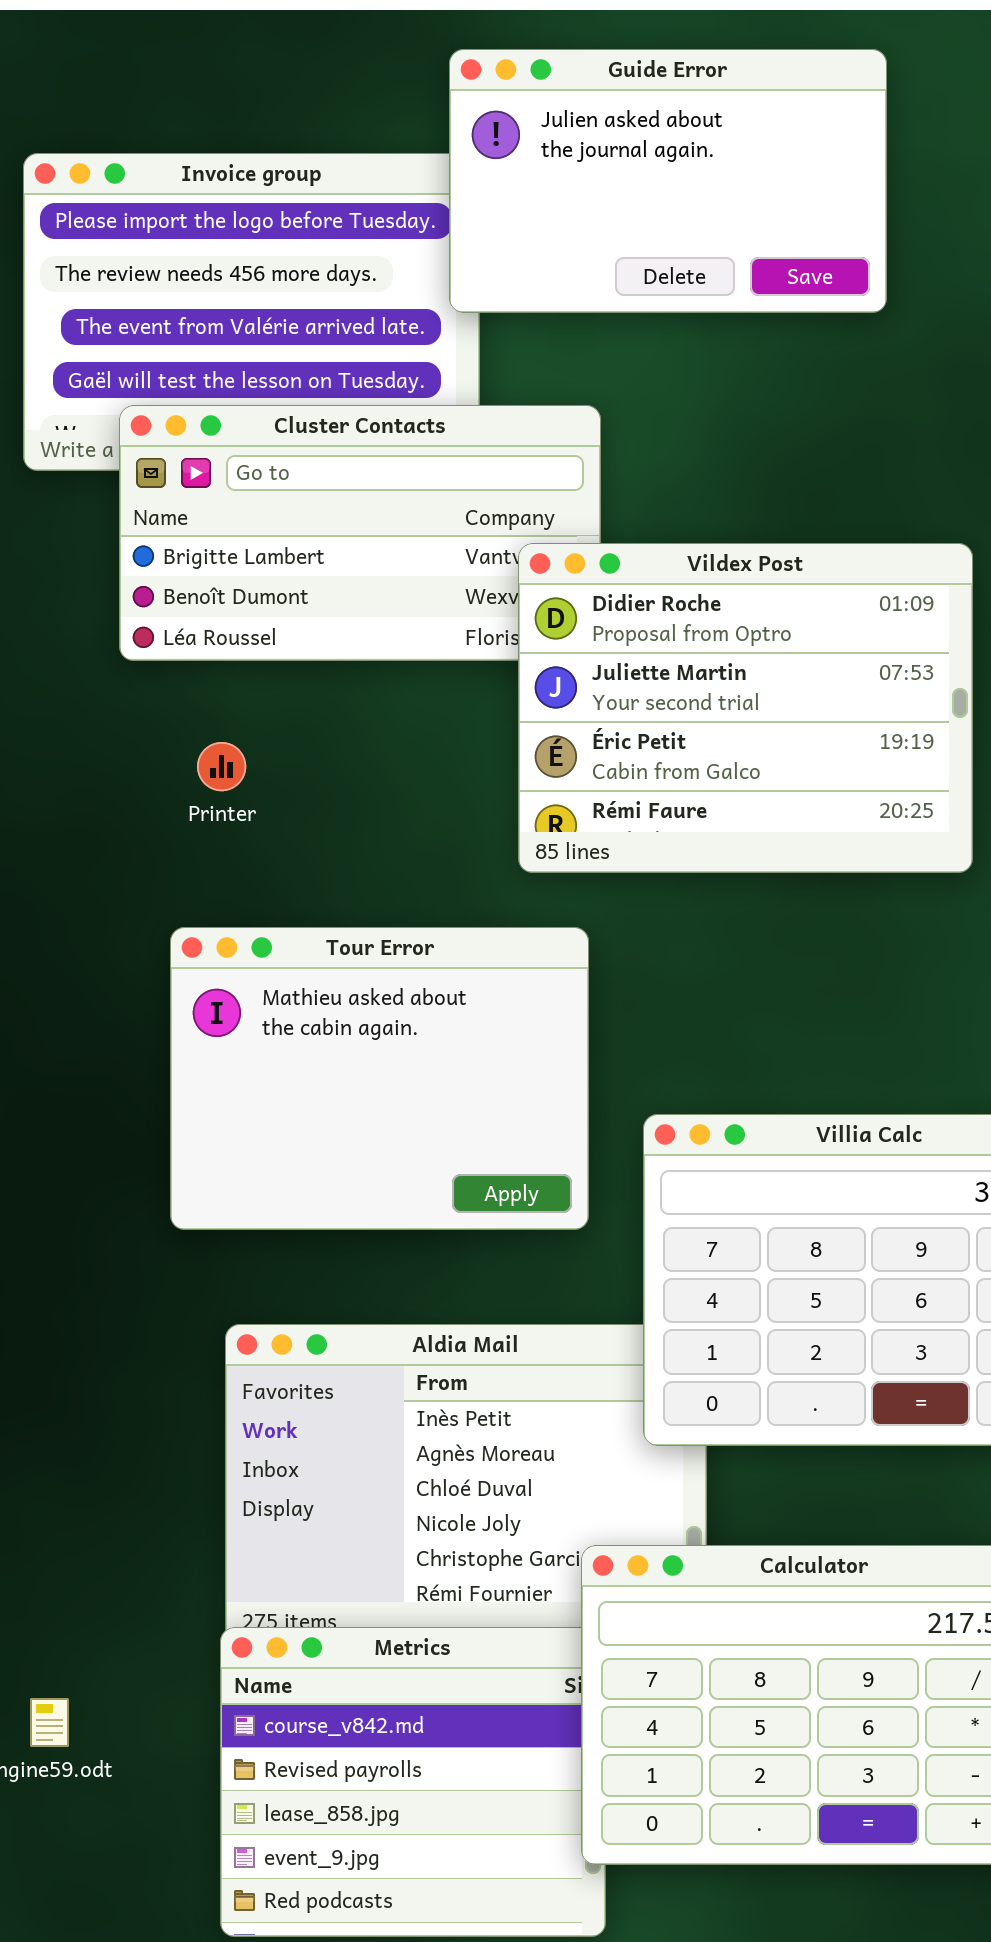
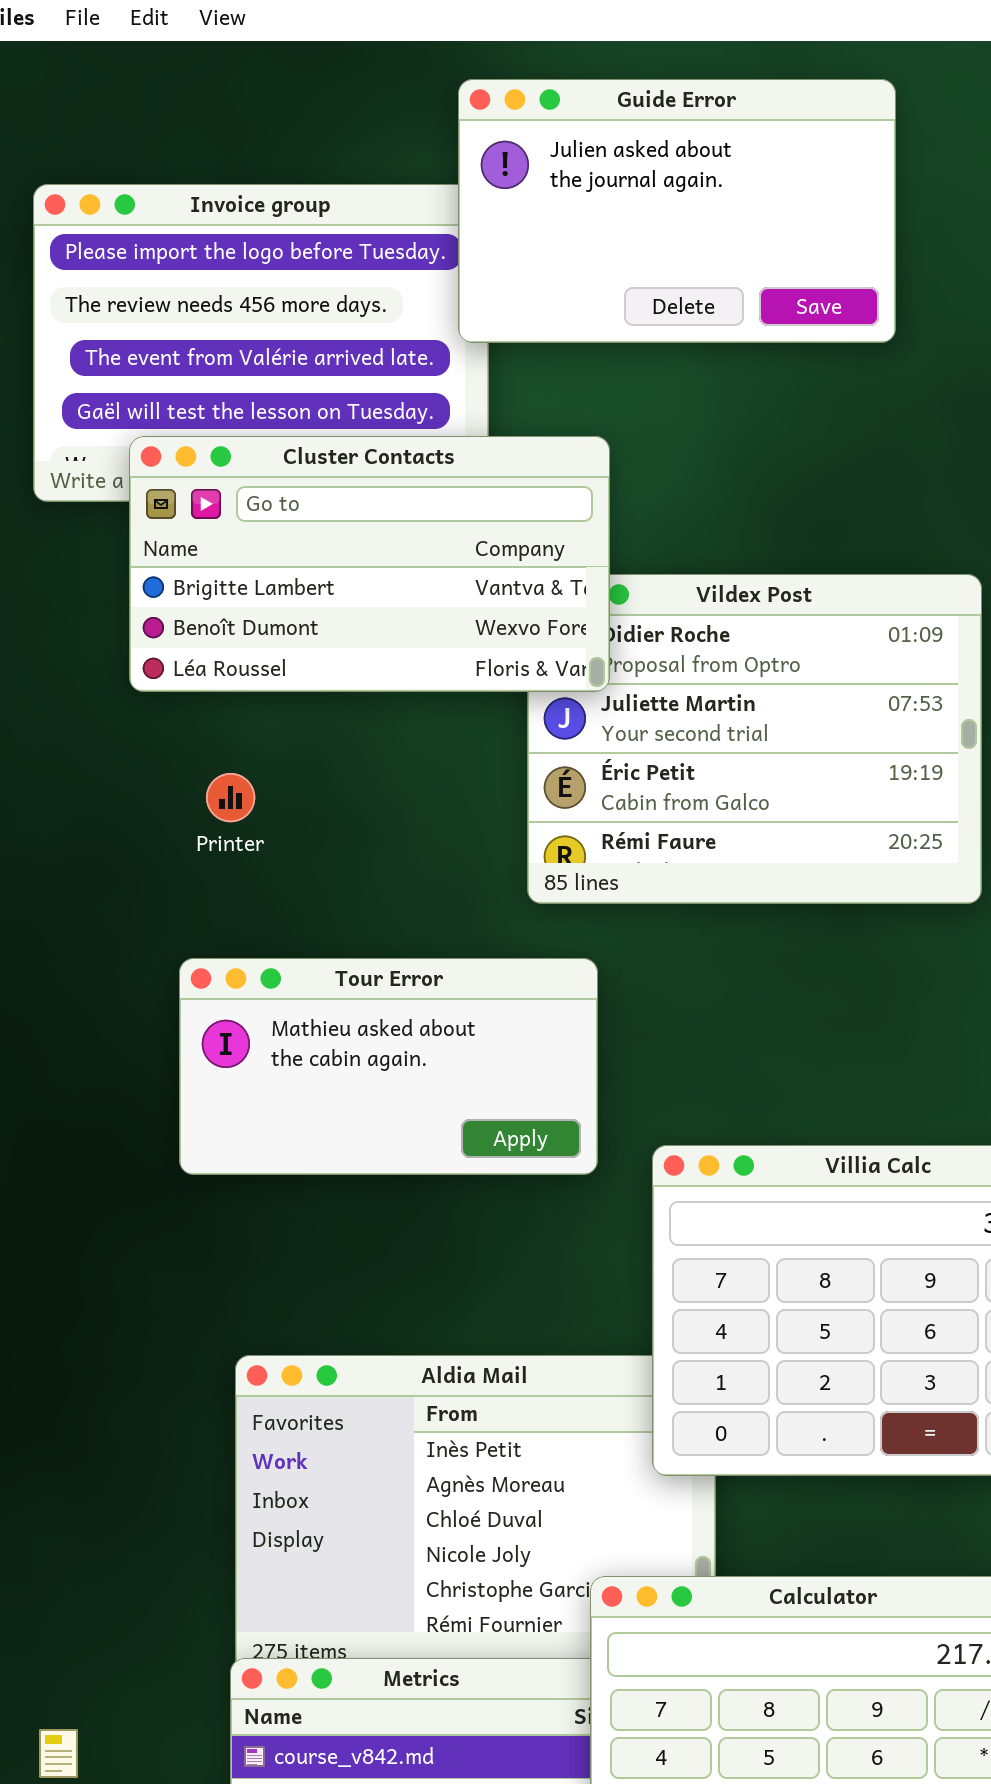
Cluster Contacts: [119,405,601,661] -> [129,436,610,692], raised
Tour Error: [170,927,589,1230] -> [179,958,598,1175], resized

